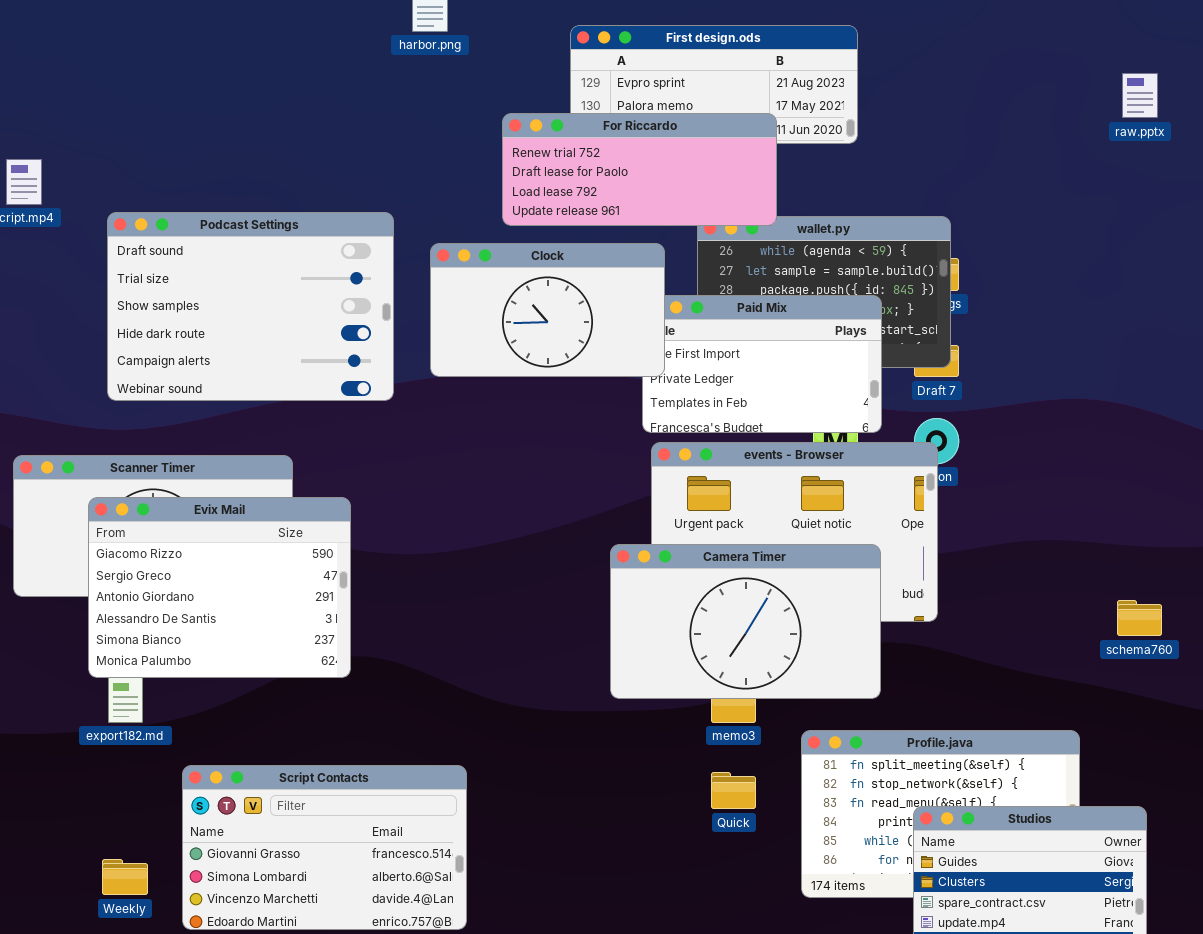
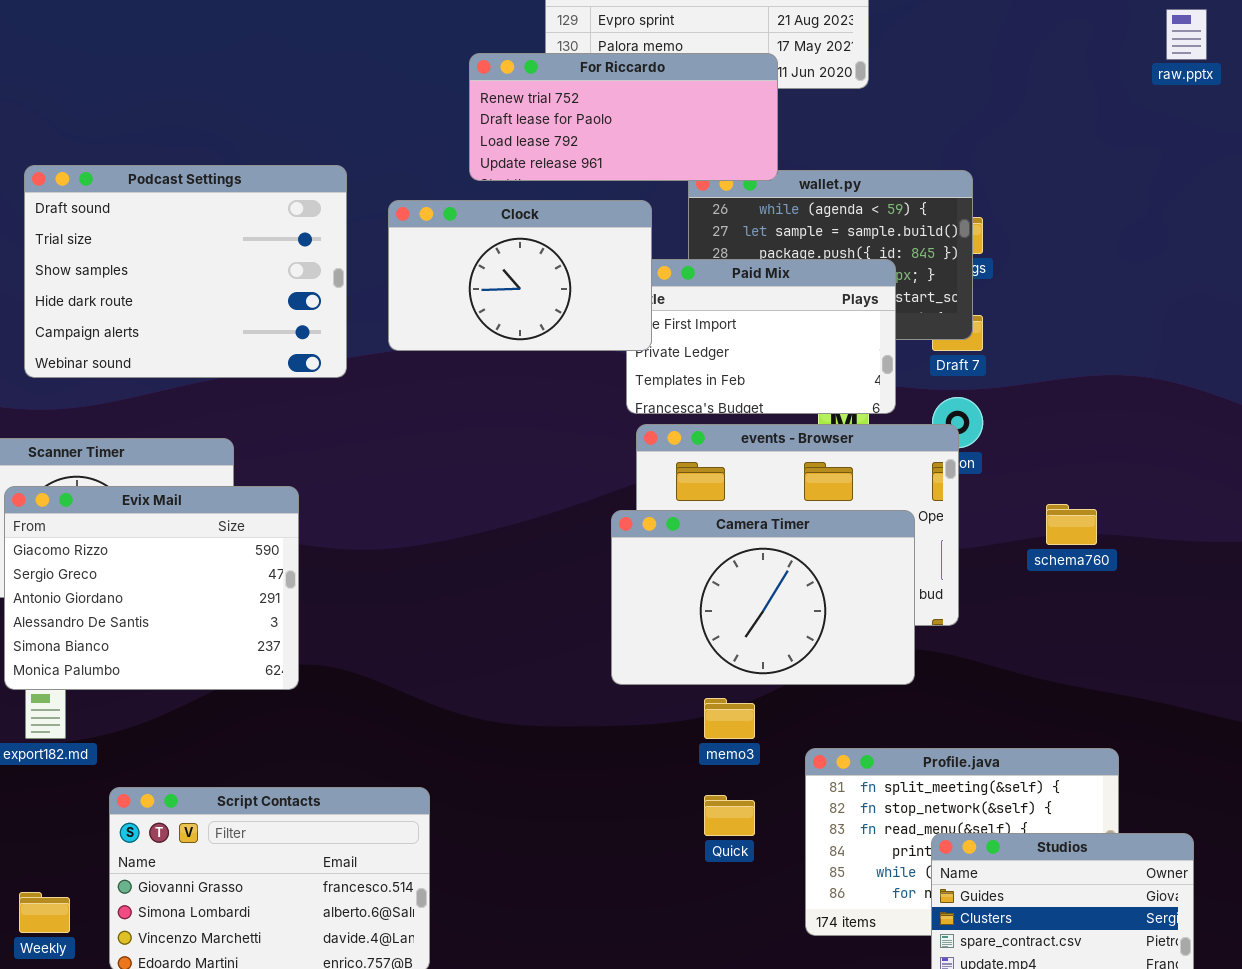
Camera Timer: [610,544,881,699] -> [611,510,915,685], moved
schema760: [1117,600,1162,636] -> [1046,504,1097,545], moved

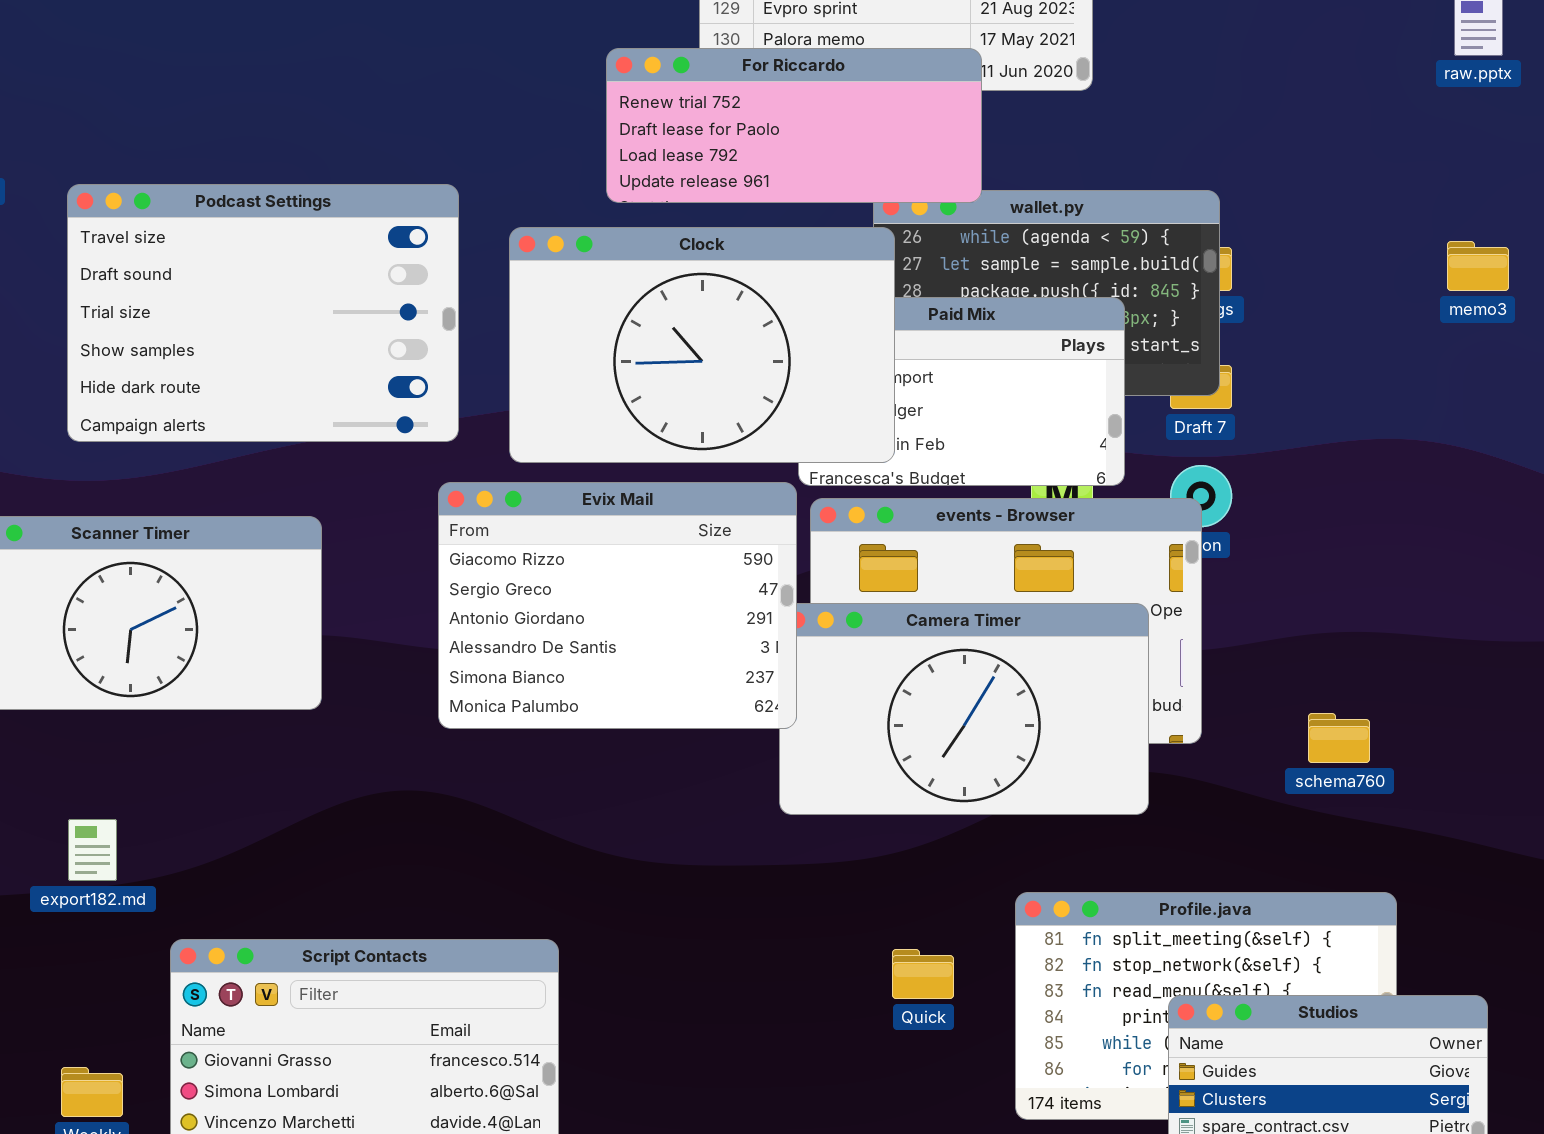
Podcast Settings: [24,165,347,378] -> [67,184,459,442], scrolled up 1 row
Clock: [388,200,652,351] -> [509,227,895,463], resized
Evix Mail: [4,486,299,690] -> [438,482,797,729], moved
schema760: [1046,504,1097,545] -> [1308,713,1370,763], moved
memo3: [704,698,755,739] -> [1447,241,1509,291], moved

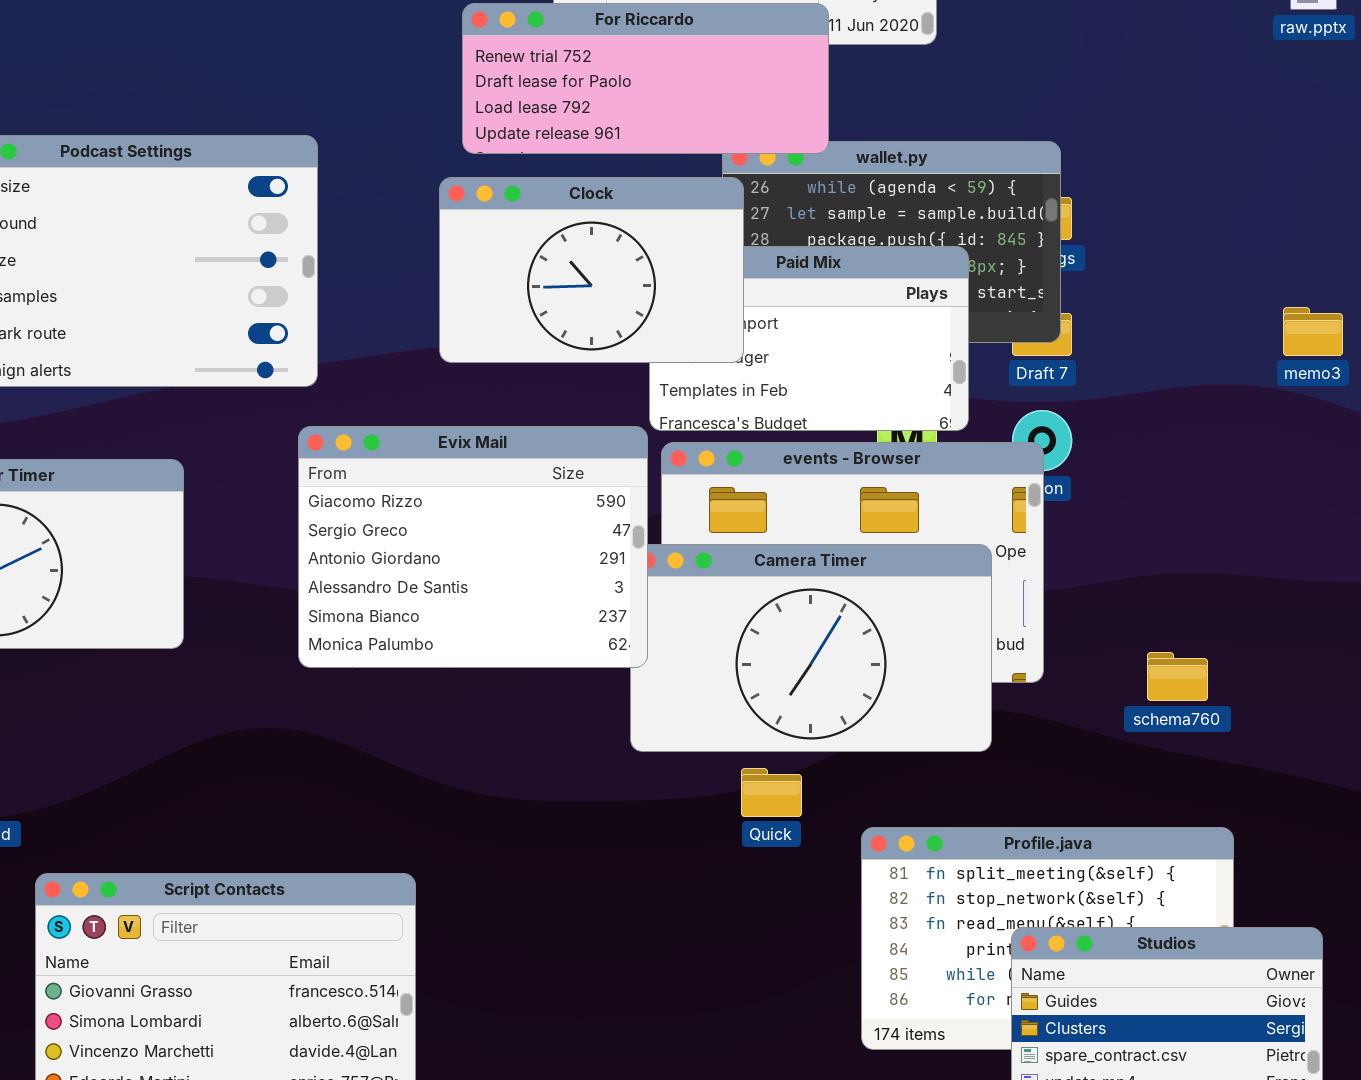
Clock: [509,227,895,463] -> [439,177,744,363], resized
memo3: [1447,241,1509,291] -> [1283,307,1343,356], moved
Quick: [892,949,954,999] -> [741,768,802,817], moved

